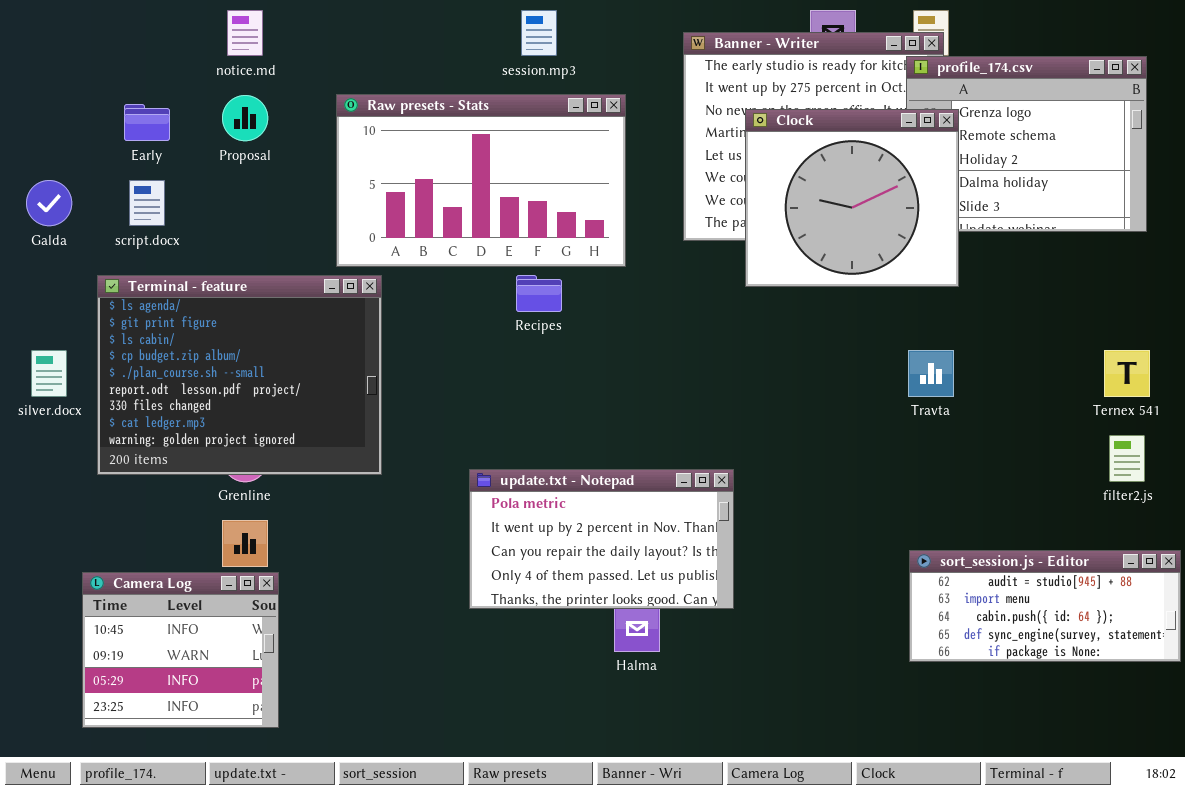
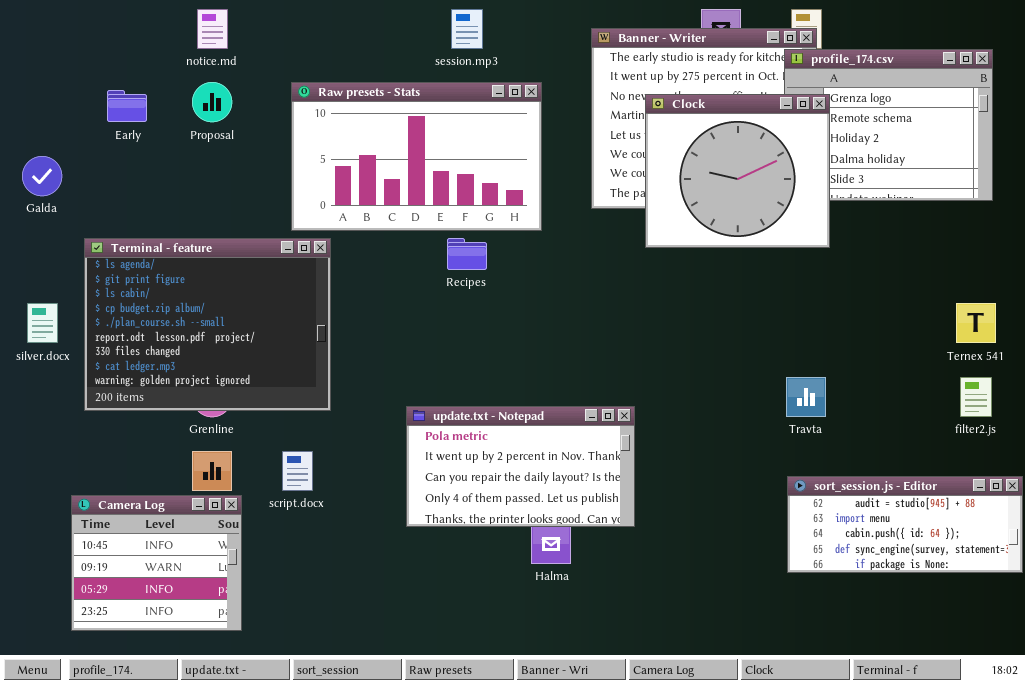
script.docx: [129,180,165,226] -> [282,451,313,491], moved
Travta: [908,350,954,397] -> [786,377,826,417], moved

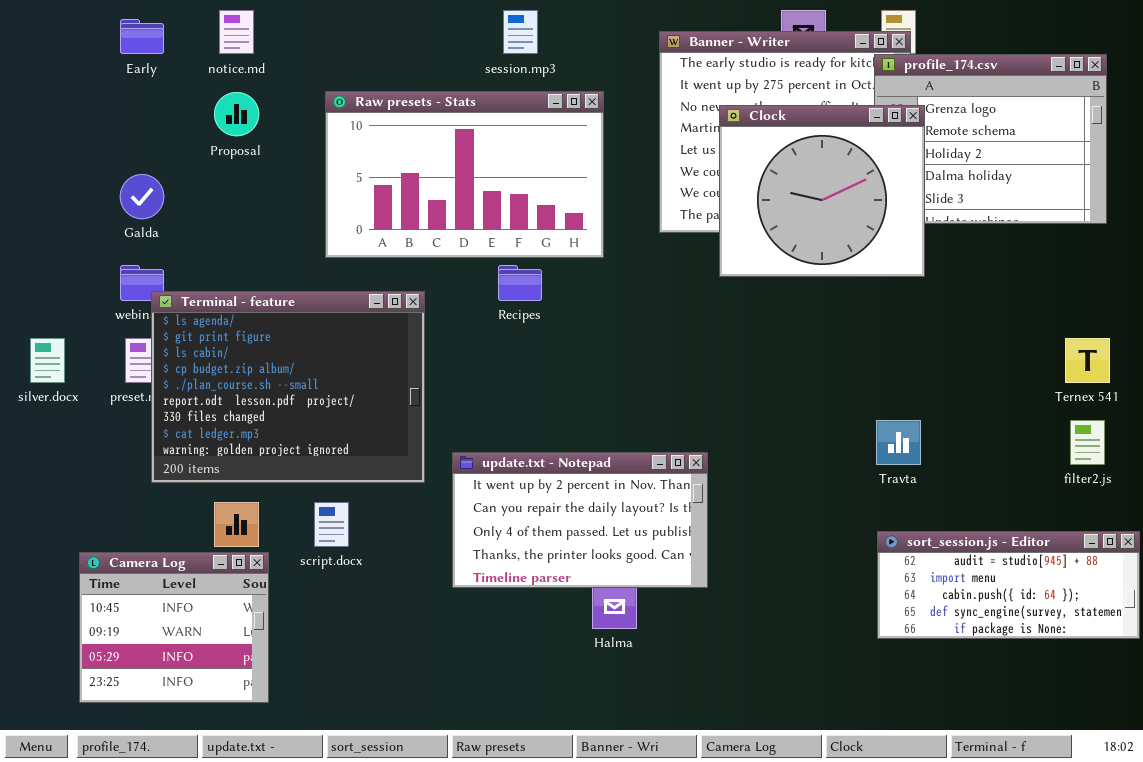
Early: [107,90,147,122] -> [120,19,164,54], moved
Galda: [22,156,62,196] -> [120,174,164,219], moved
Terminal - feature: [84,238,331,411] -> [151,291,425,483], moved
update.txt - Notepad: [406,406,635,527] -> [452,452,708,588], scrolled down 1 row

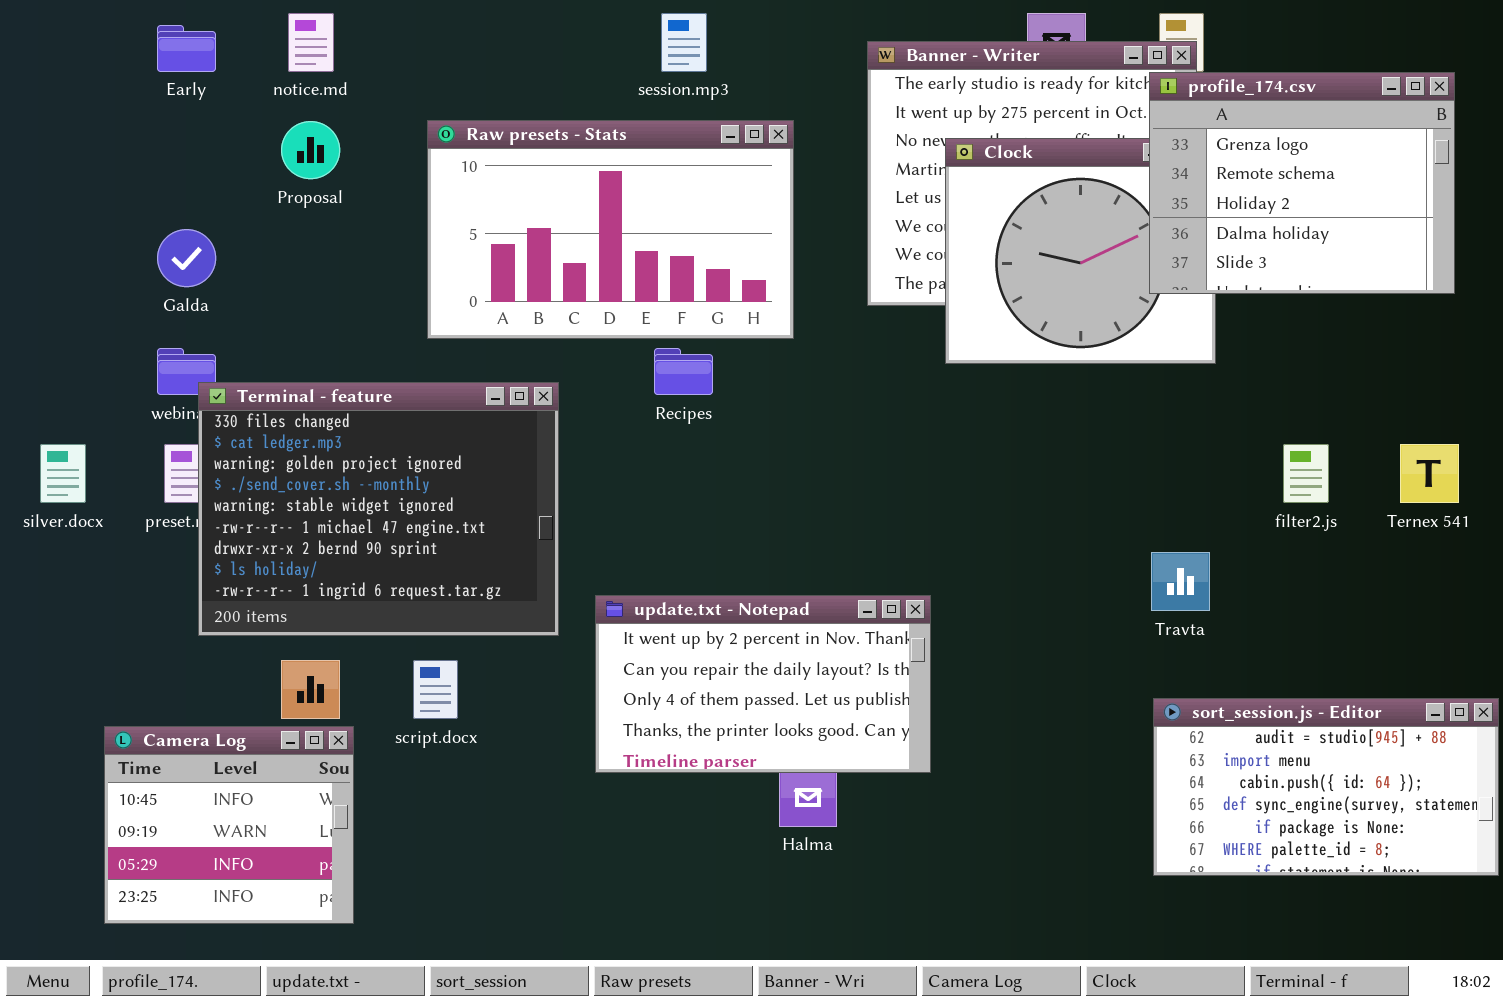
profile_174.csv: [874,54,1107,224] -> [1149,72,1455,294], raised
Terminal - feature: [151,291,425,483] -> [198,382,559,636], scrolled down 6 rows
filter2.js: [1070,420,1105,465] -> [1283,444,1329,503], moved
sort_session.js - Editor: [877,531,1140,639] -> [1153,698,1499,876], resized

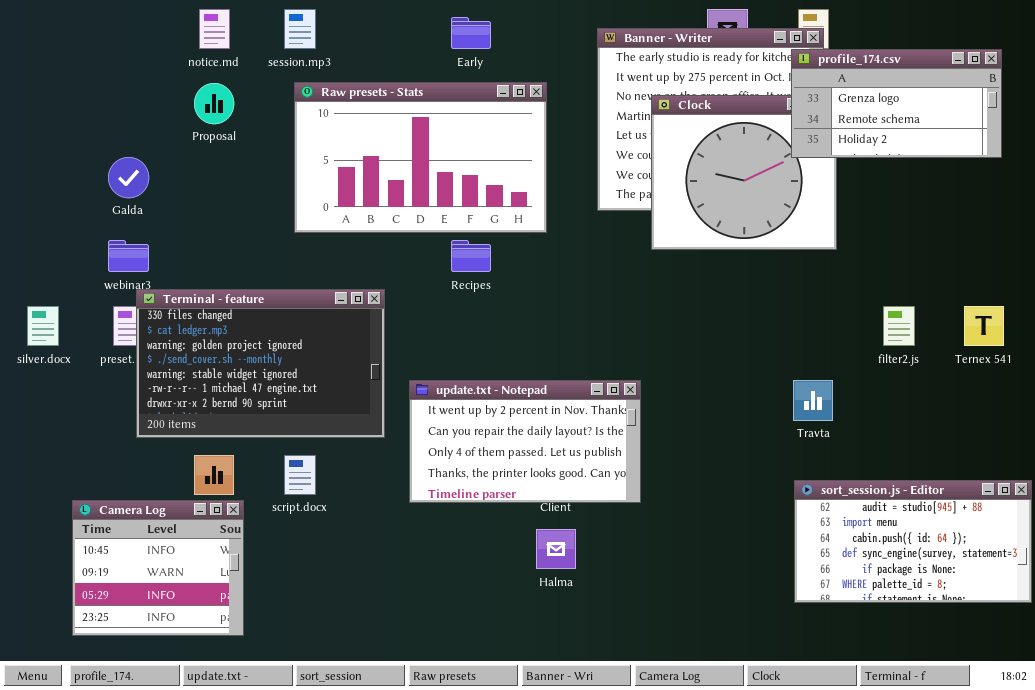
session.mp3: [661,13,707,72] -> [284,9,316,49], moved
Early: [157,25,216,72] -> [451,17,491,49], moved
profile_174.csv: [1149,72,1455,294] -> [791,49,1002,158], resized
Terminal - feature: [198,382,559,636] -> [136,289,385,438], resized
update.txt - Notepad: [595,595,931,773] -> [409,380,641,503], moved

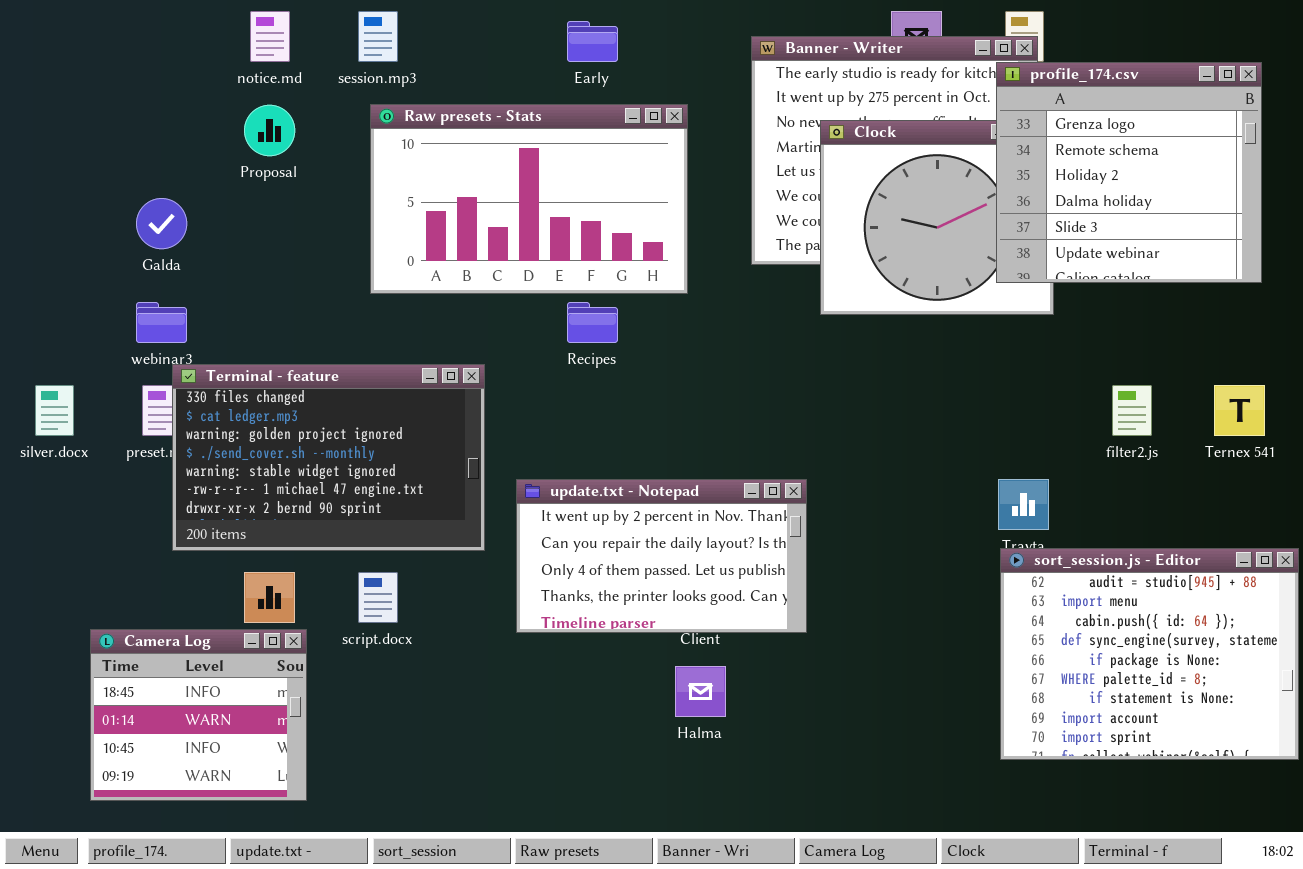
profile_174.csv: [791,49,1002,158] -> [996,62,1262,283], resized
sort_session.js - Editor: [794,480,1032,603] -> [1000,548,1299,760], resized
Camera Log: [72,500,244,636] -> [90,629,307,801], scrolled up 2 rows

